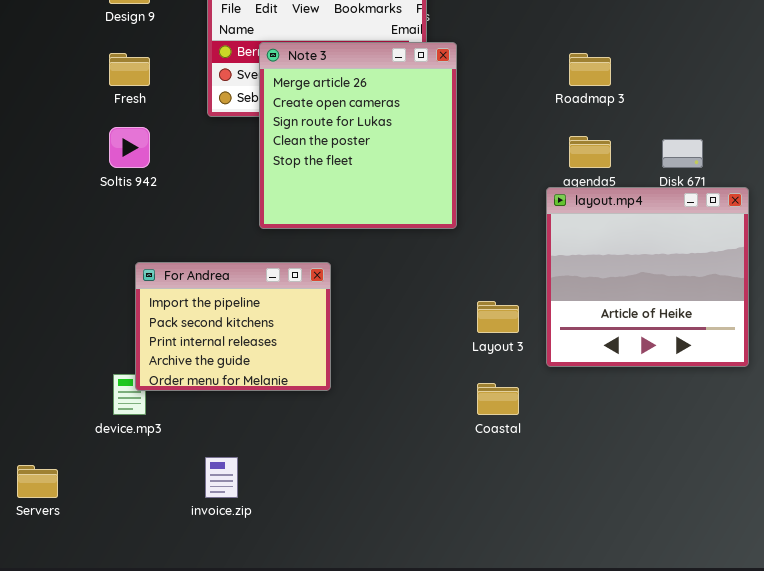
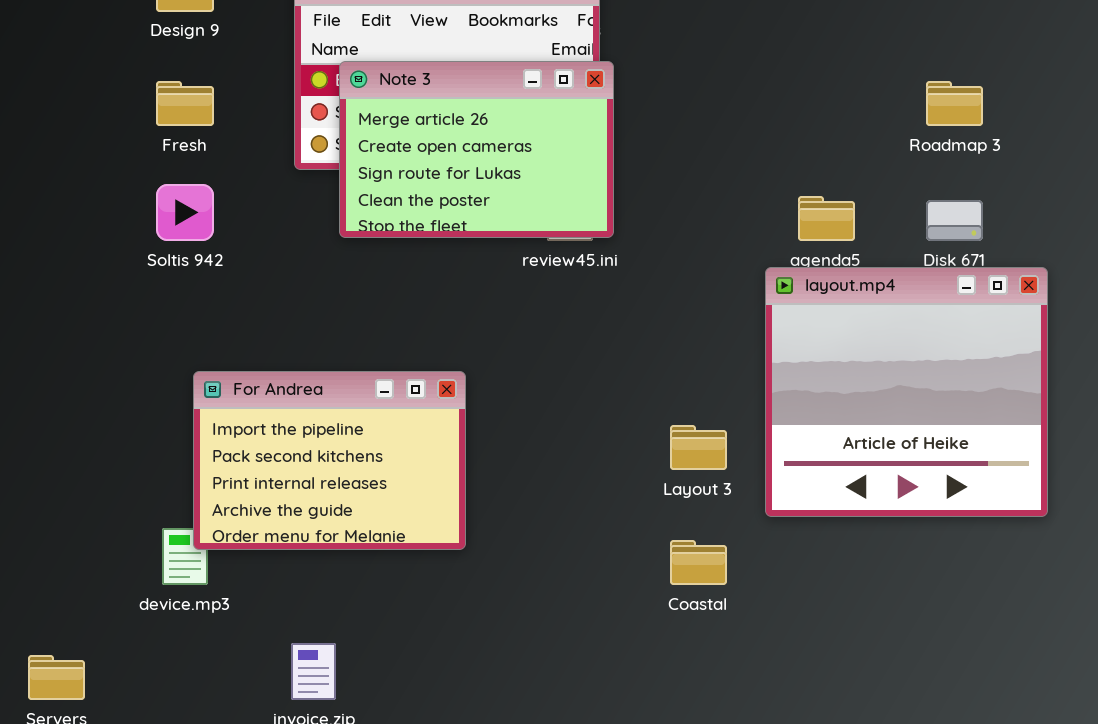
Note 3: [259,42,457,229] -> [339,61,614,238], moved, resized
Roadmap 3: [569,53,611,86] -> [926,81,983,126], moved

